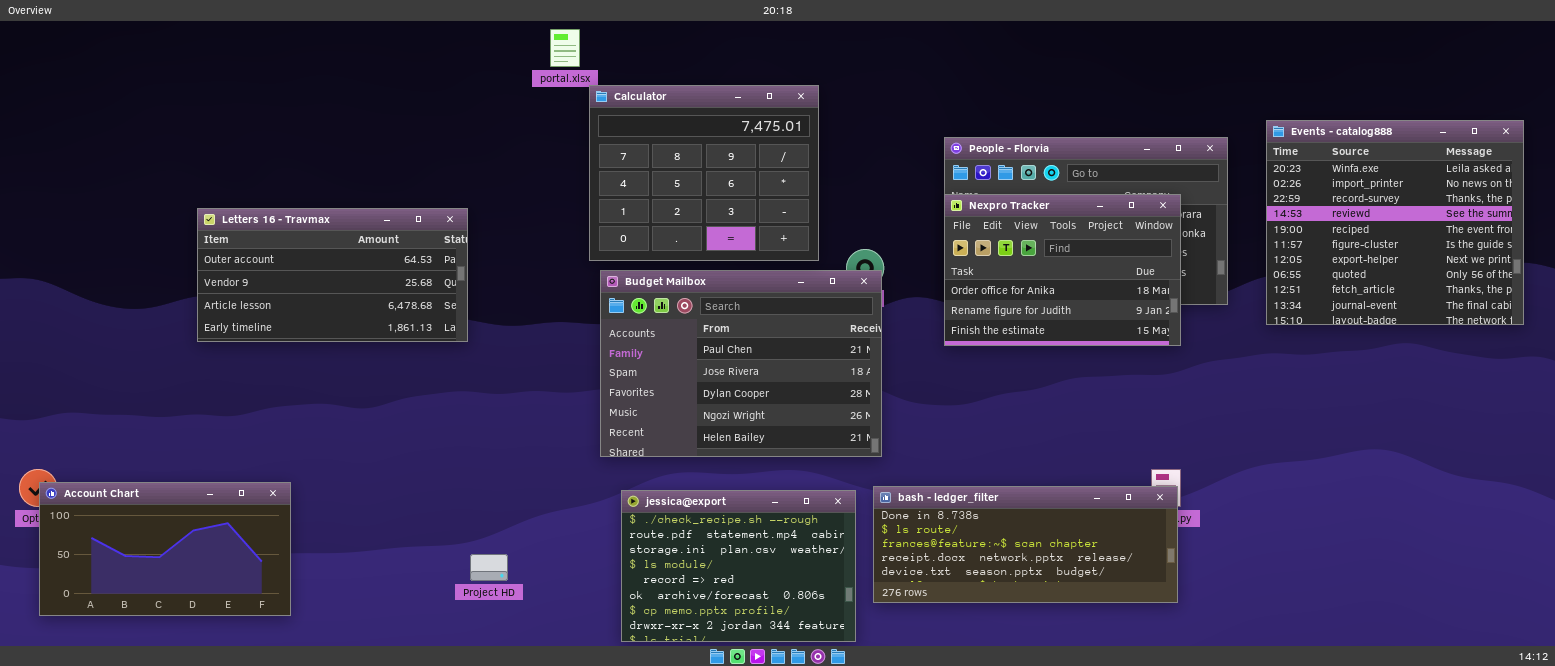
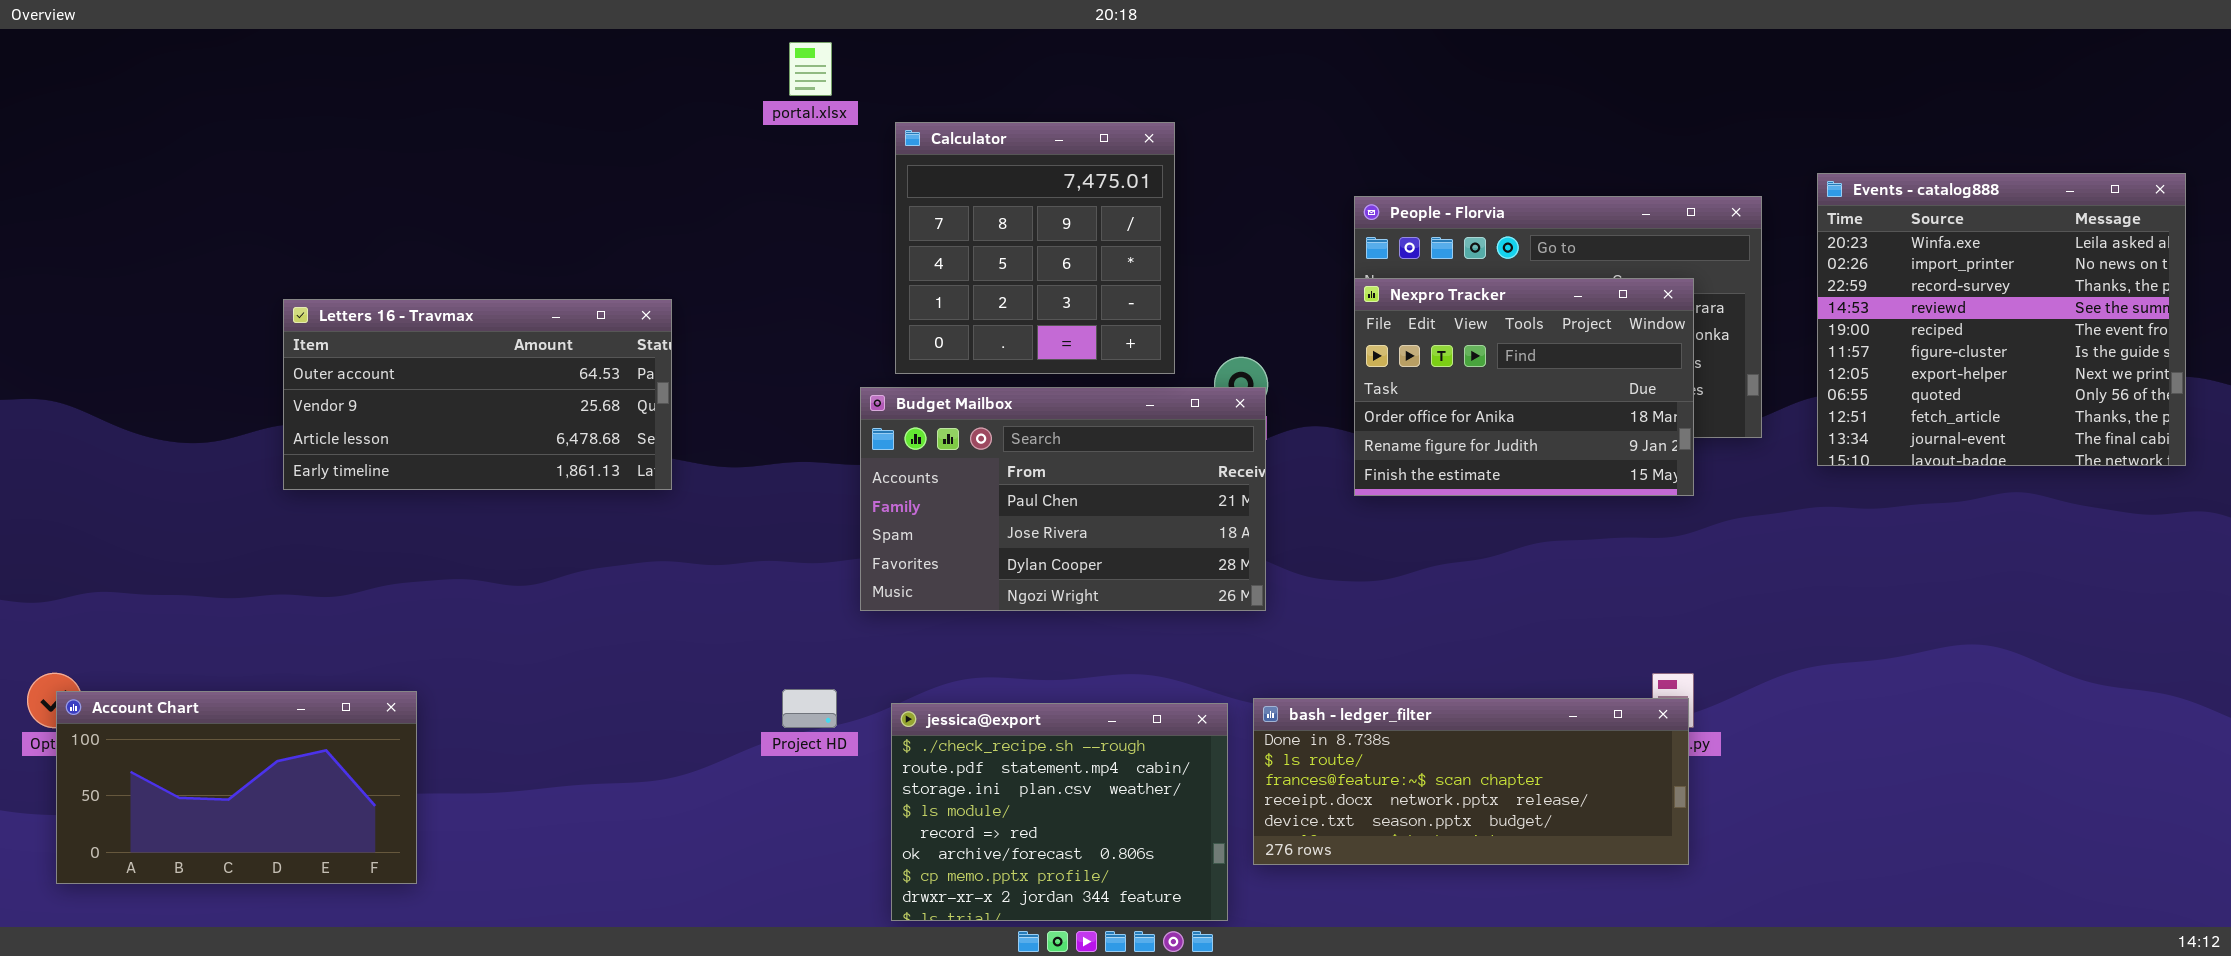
Calculator: [589,85,819,261] -> [895,122,1175,374], resized
Budget Mailbox: [600,270,882,457] -> [860,387,1266,611], resized
Project HD: [470,554,508,581] -> [782,689,837,728], moved

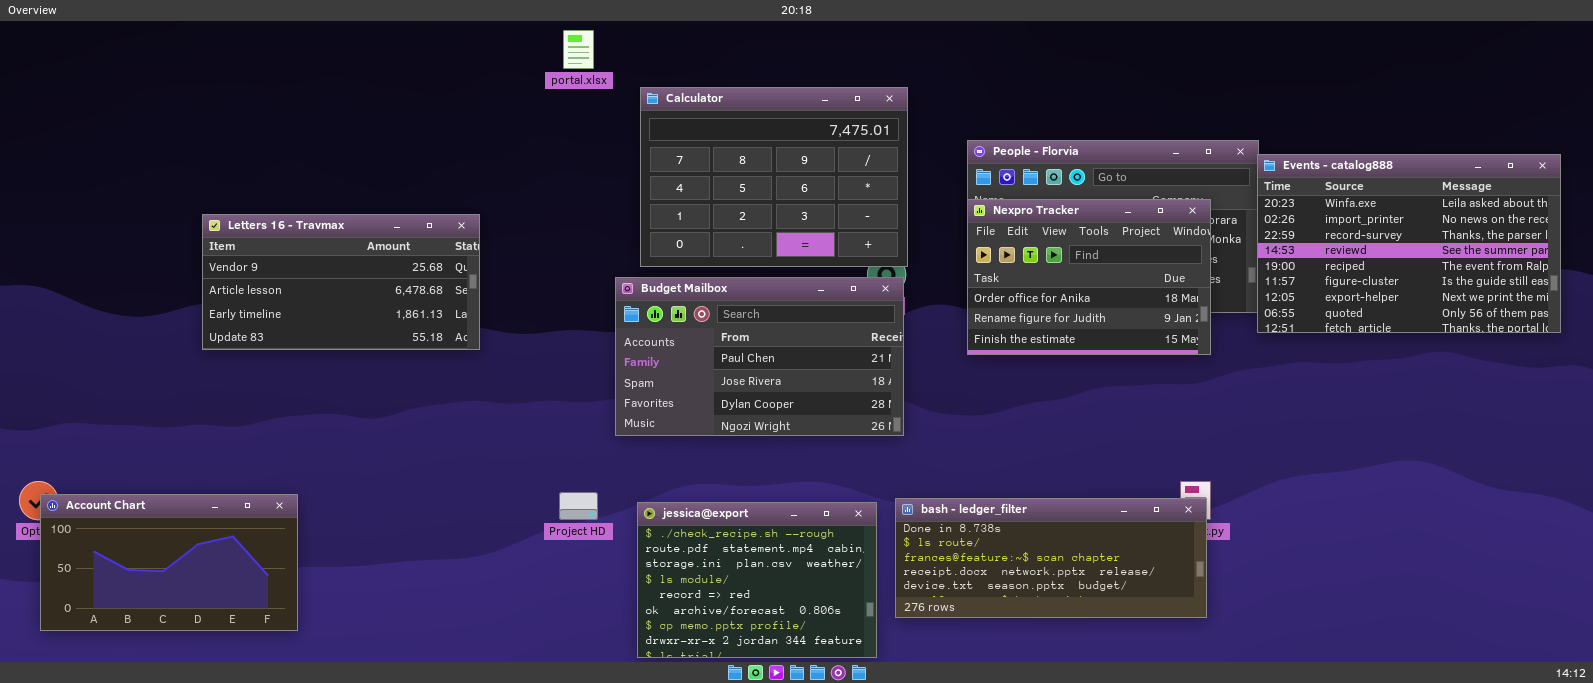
Calculator: [895,122,1175,374] -> [640,87,908,267], resized
Events - catalog888: [1817,173,2186,466] -> [1257,154,1561,333], resized
Letters 16 - Travmax: [283,299,672,490] -> [202,214,480,350], scrolled down 1 row

